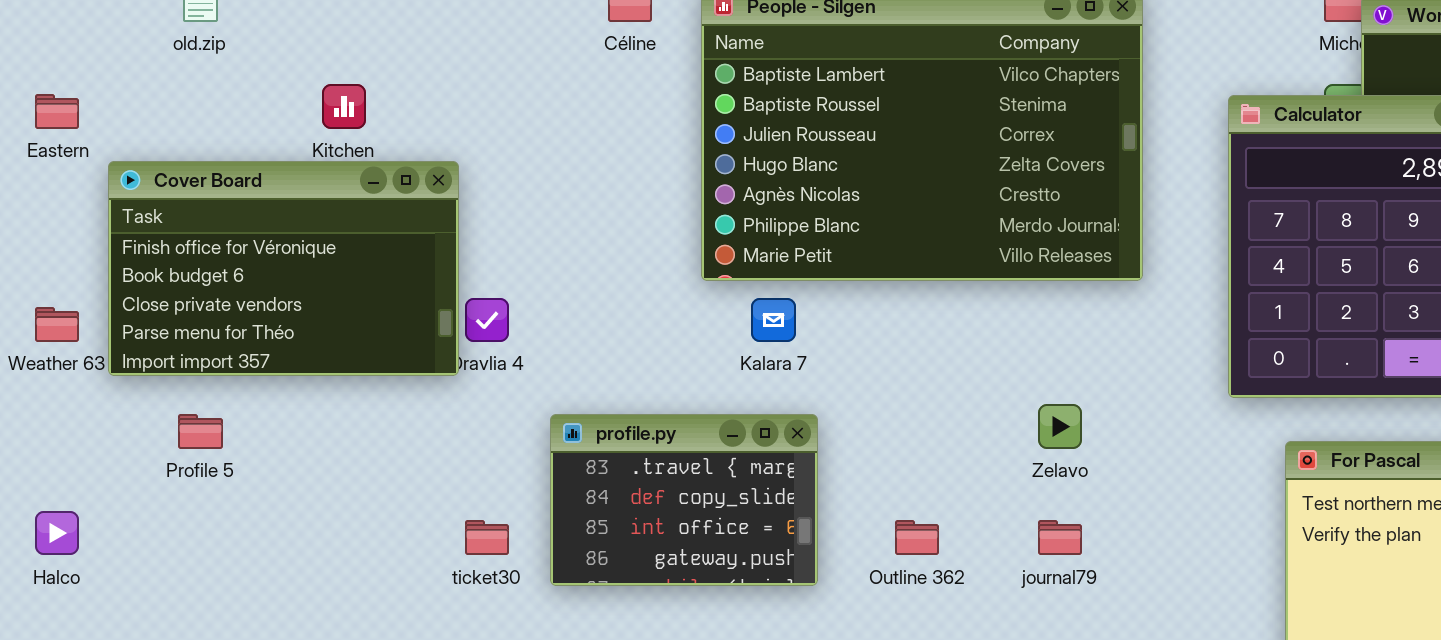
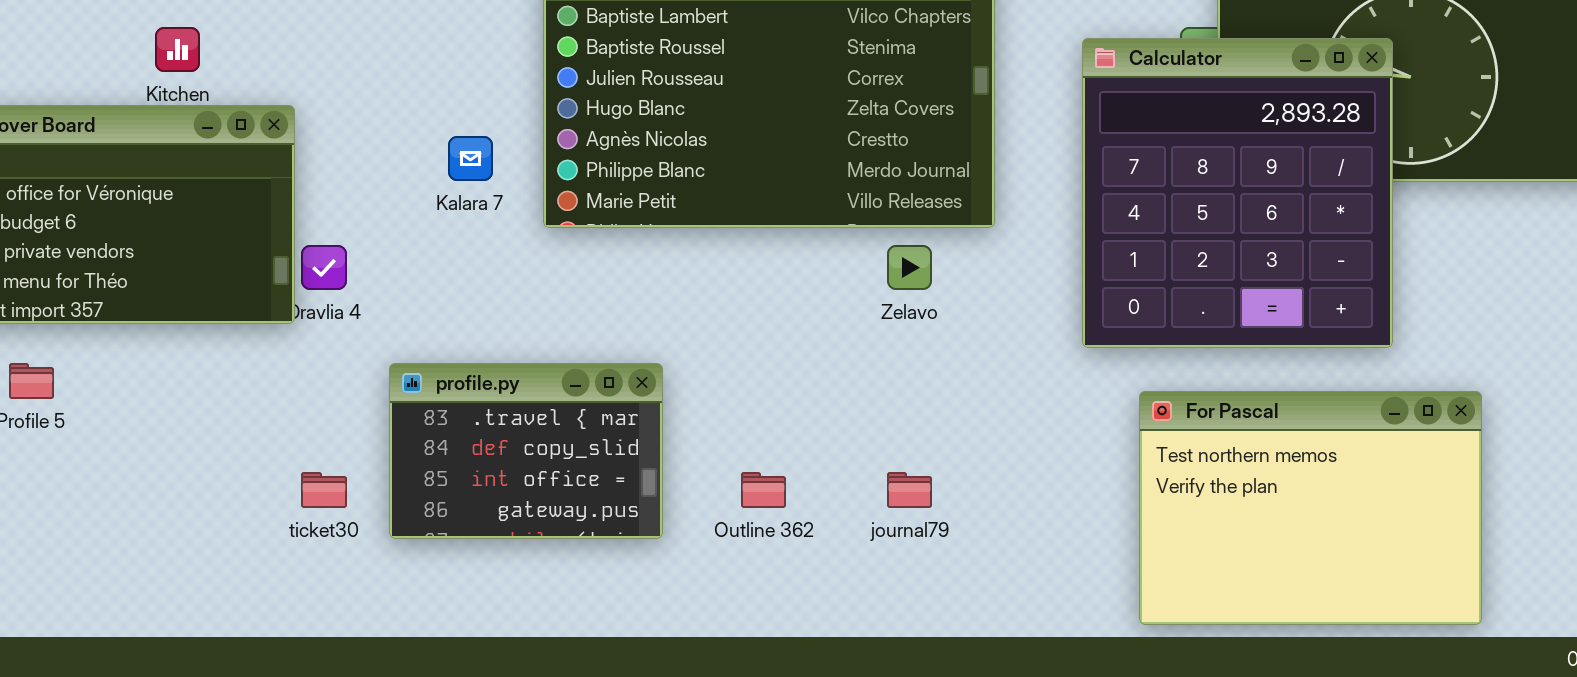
Kalara 7: [751,298,796,342] -> [448,136,493,181], moved
Zelavo: [1038,404,1082,449] -> [887,245,932,290], moved

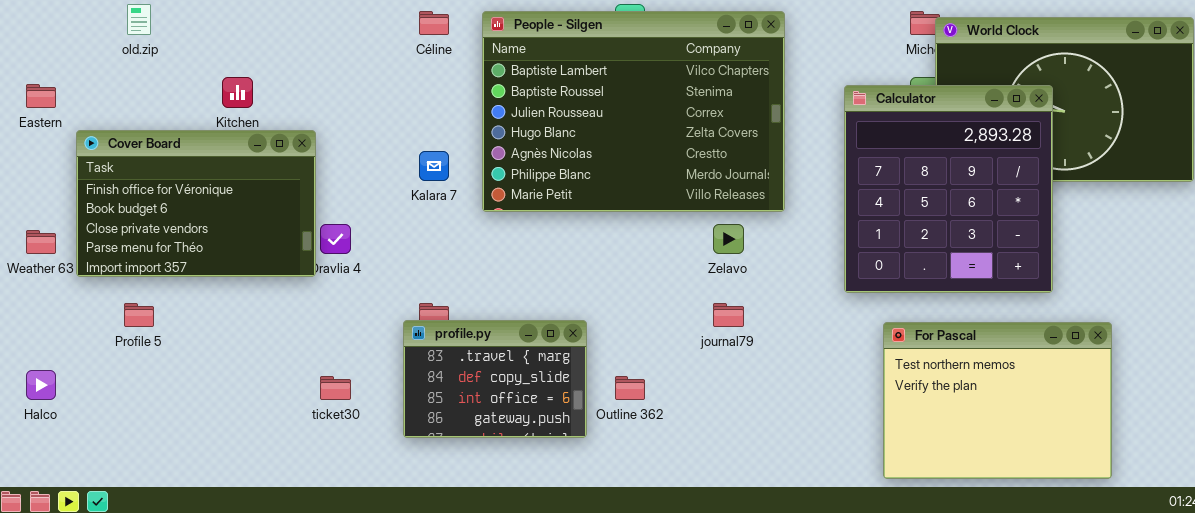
profile.py: [389,363,663,539] -> [403,320,587,438], moved
journal79: [887,472,932,508] -> [713,303,744,327], moved

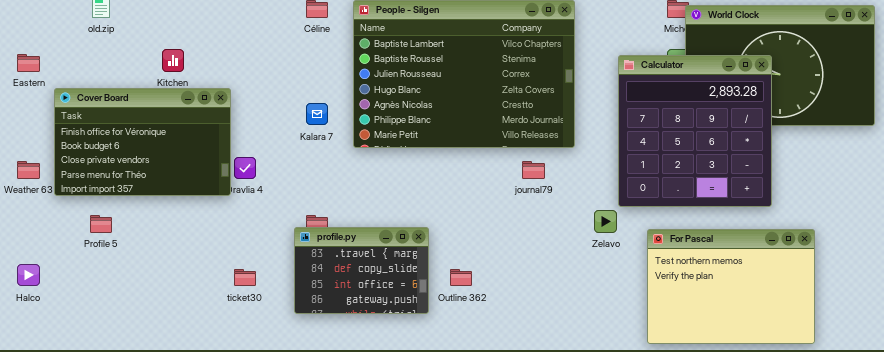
Zelavo: [713,224,744,254] -> [594,210,617,233], moved
journal79: [713,303,744,327] -> [522,161,545,179], moved

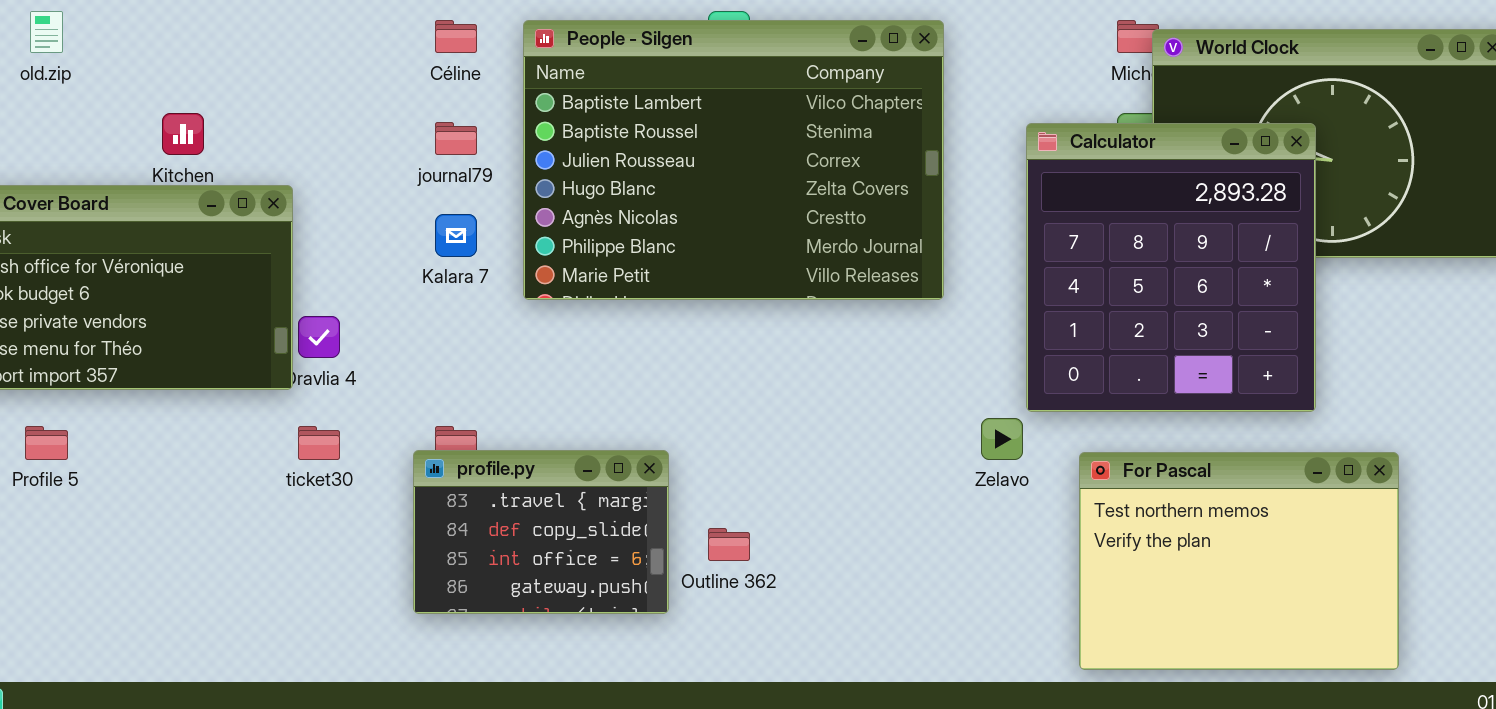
journal79: [522,161,545,179] -> [435,122,477,155], moved
ticket30: [234,269,256,286] -> [298,426,340,460], moved

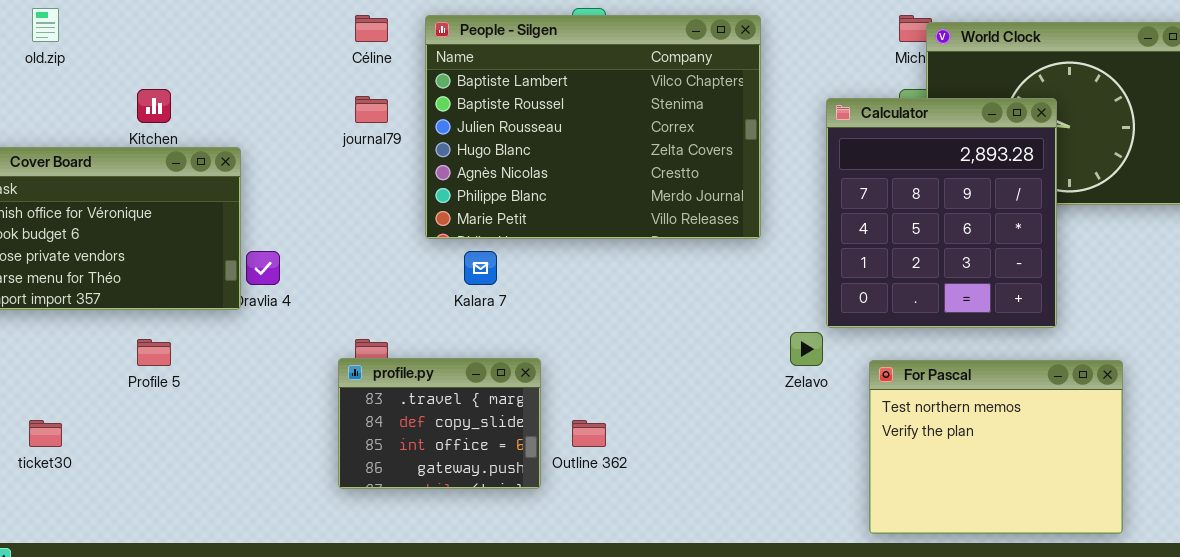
Kalara 7: [435,214,477,257] -> [464,251,497,285], moved
Profile 5: [25,426,68,460] -> [137,339,171,366], moved
ticket30: [298,426,340,460] -> [29,420,62,447], moved

